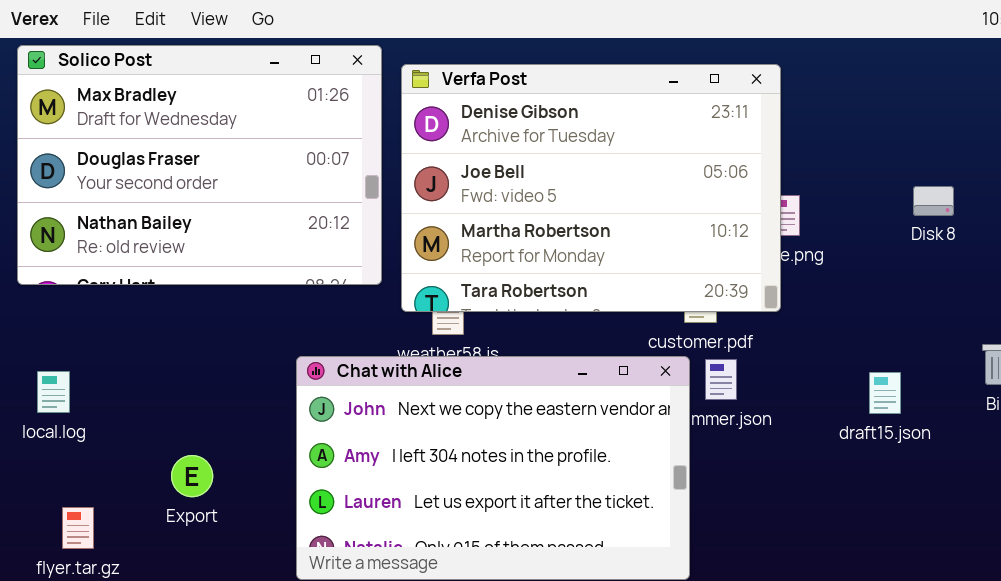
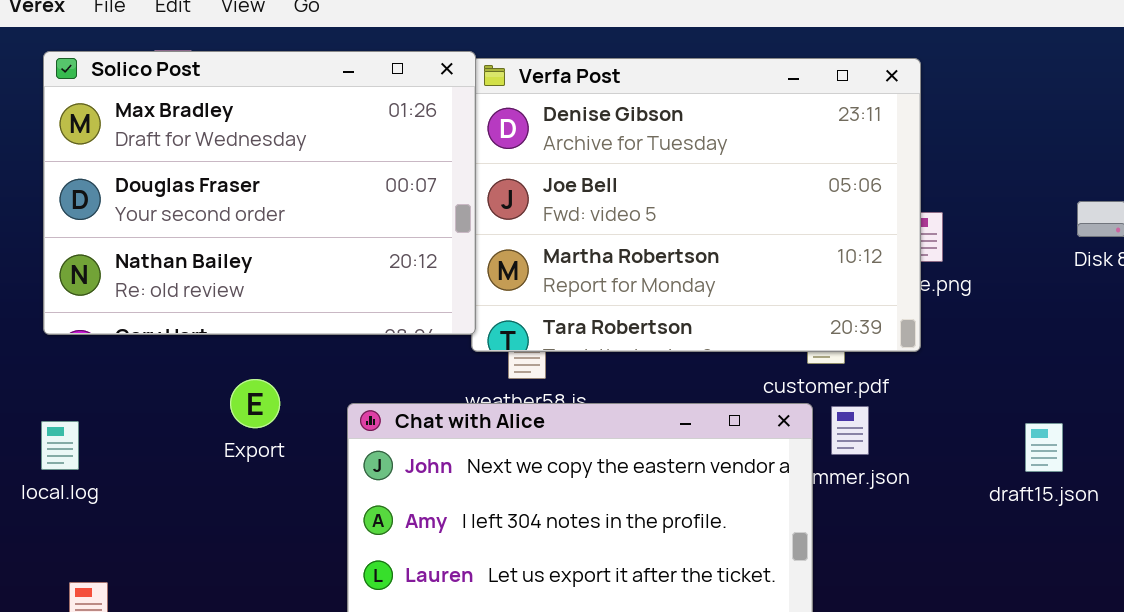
Solico Post: [17,45,382,285] -> [43,51,476,335], moved
Export: [171,455,213,497] -> [230,379,280,428], moved

